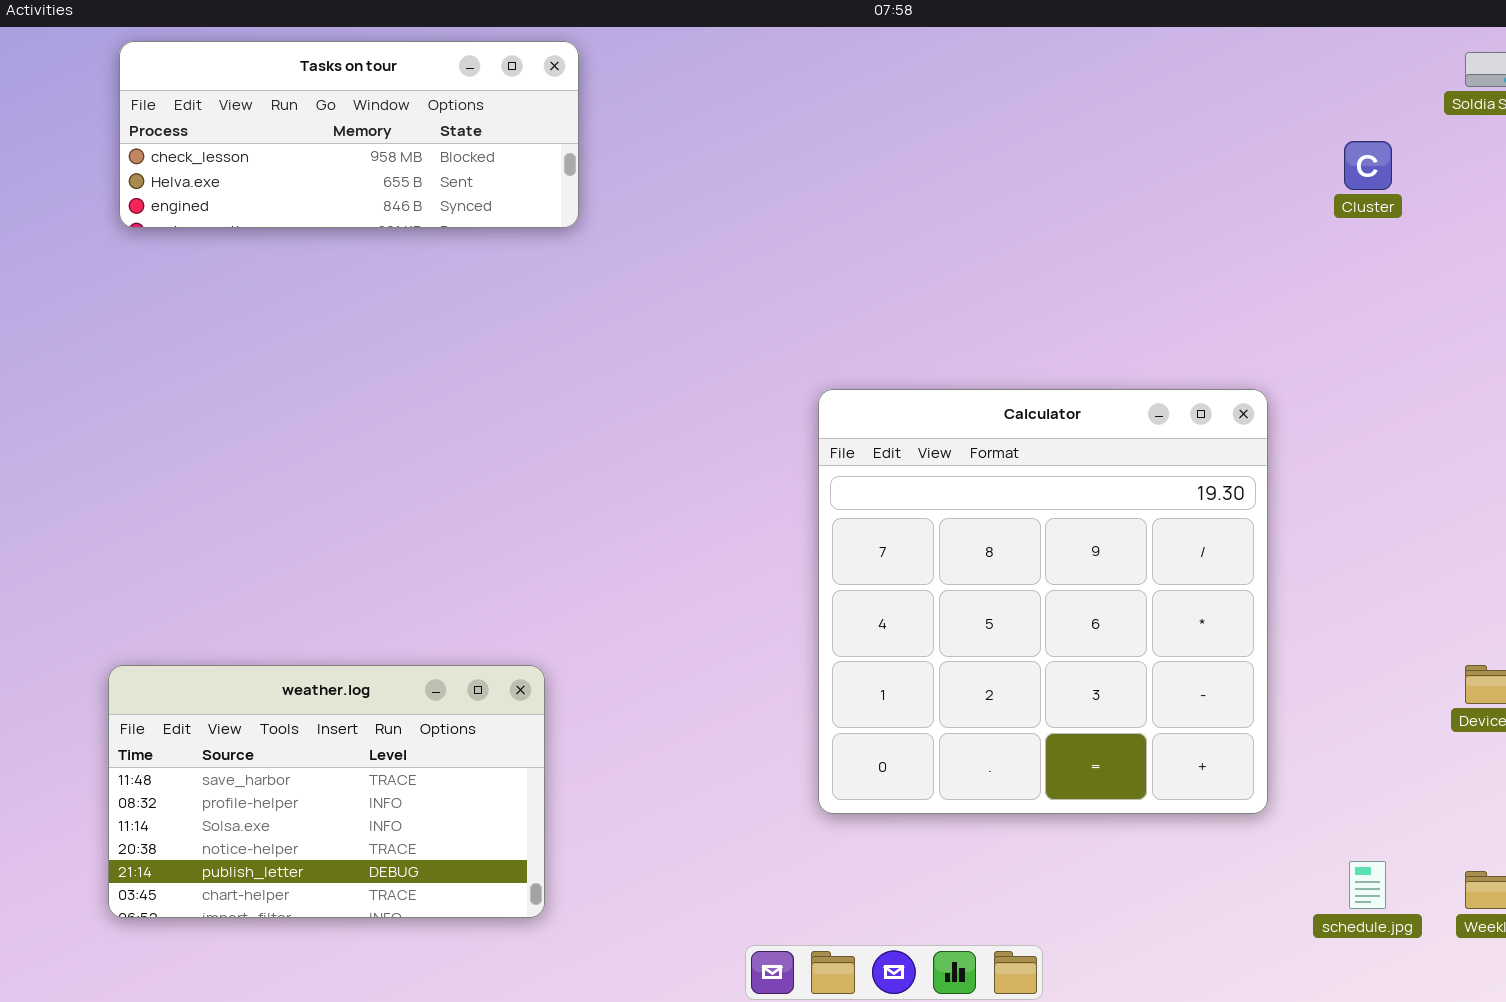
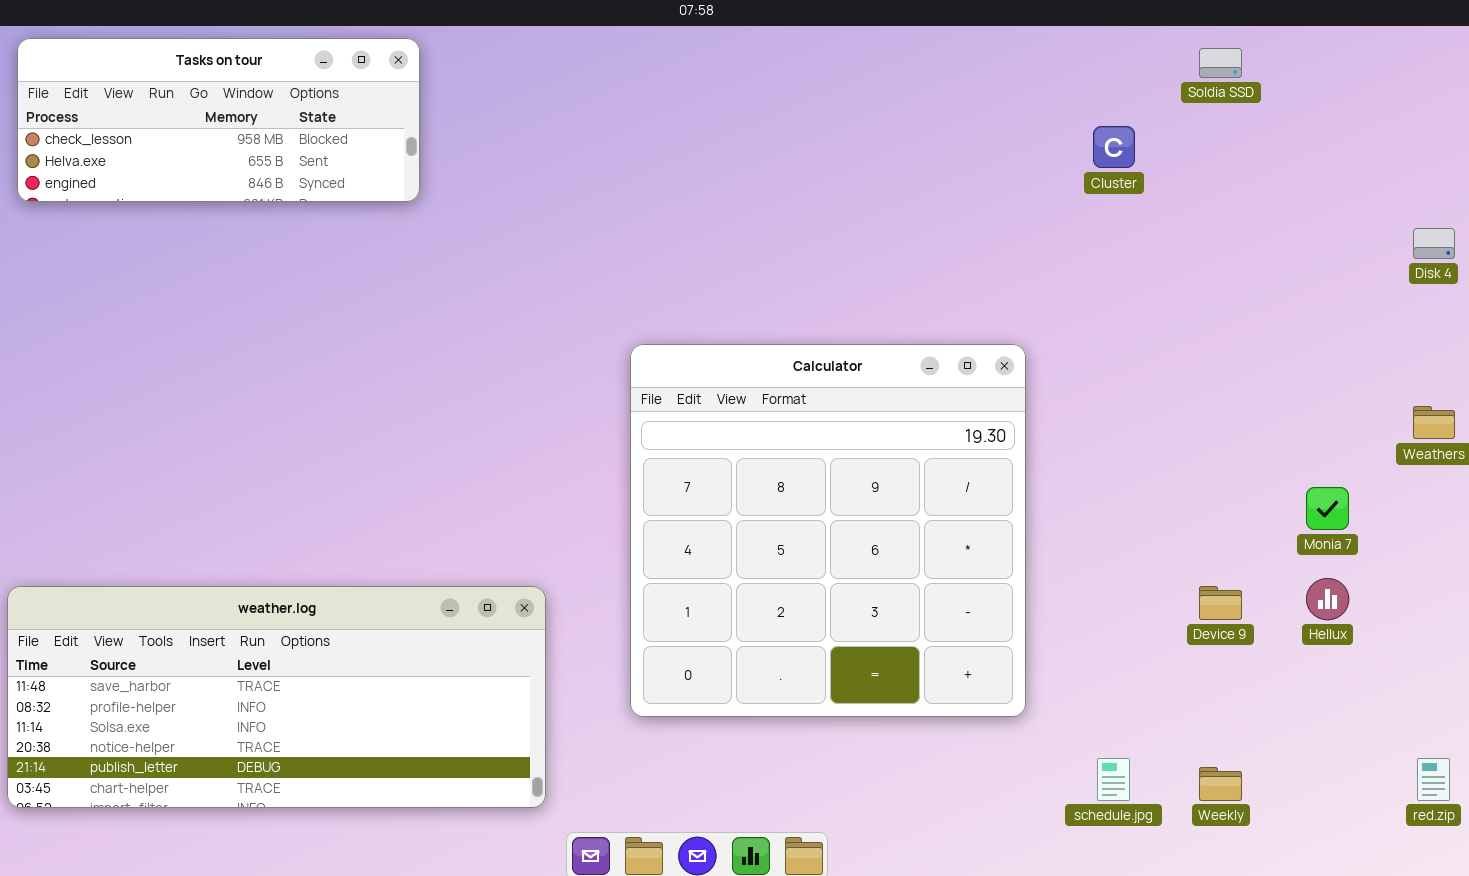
weather.log: [108,665,545,918] -> [7,586,546,808], resized

